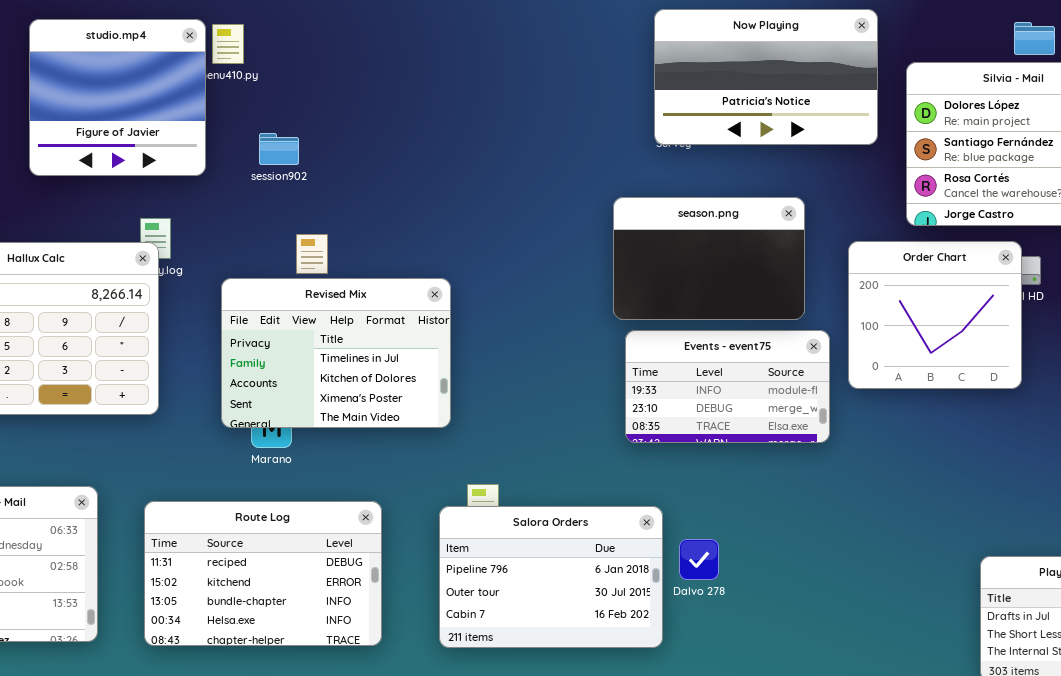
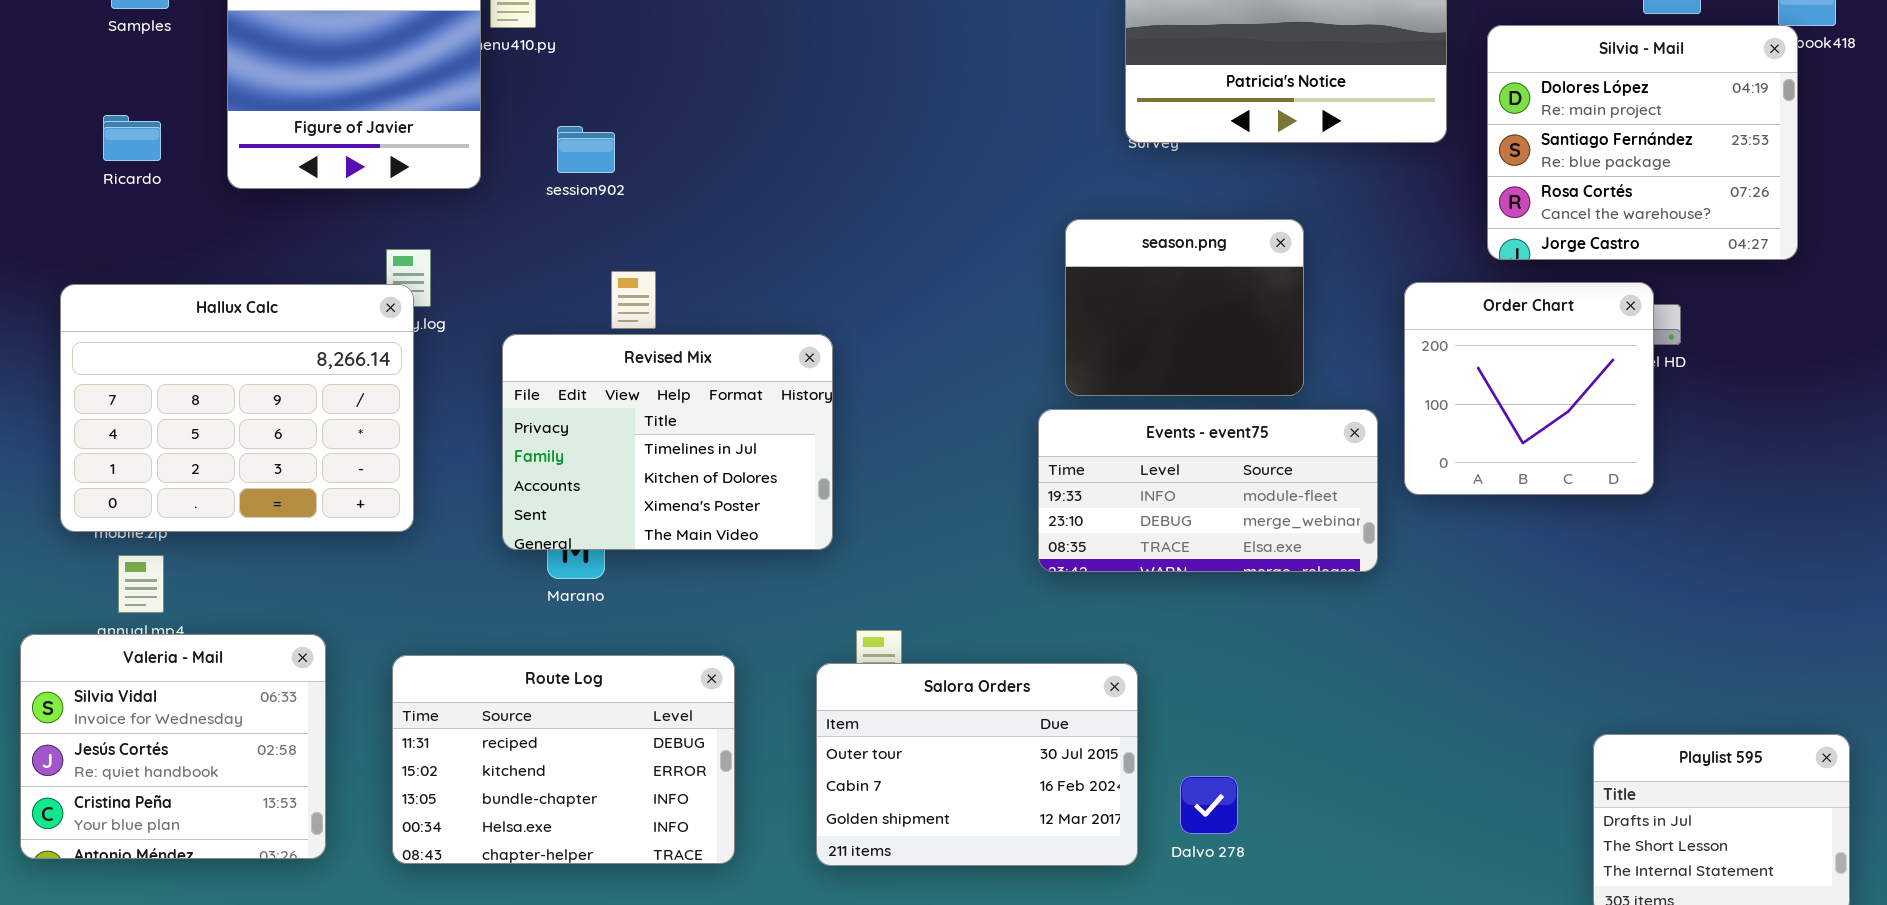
season.png: [613,197,805,320] -> [1065,219,1304,396], resized
Events - event75: [625,330,830,443] -> [1038,409,1378,572], resized
Salora Orders: [439,506,663,648] -> [816,663,1138,866], scrolled down 1 row
Dalvo 278: [679,539,719,580] -> [1180,776,1238,834], moved

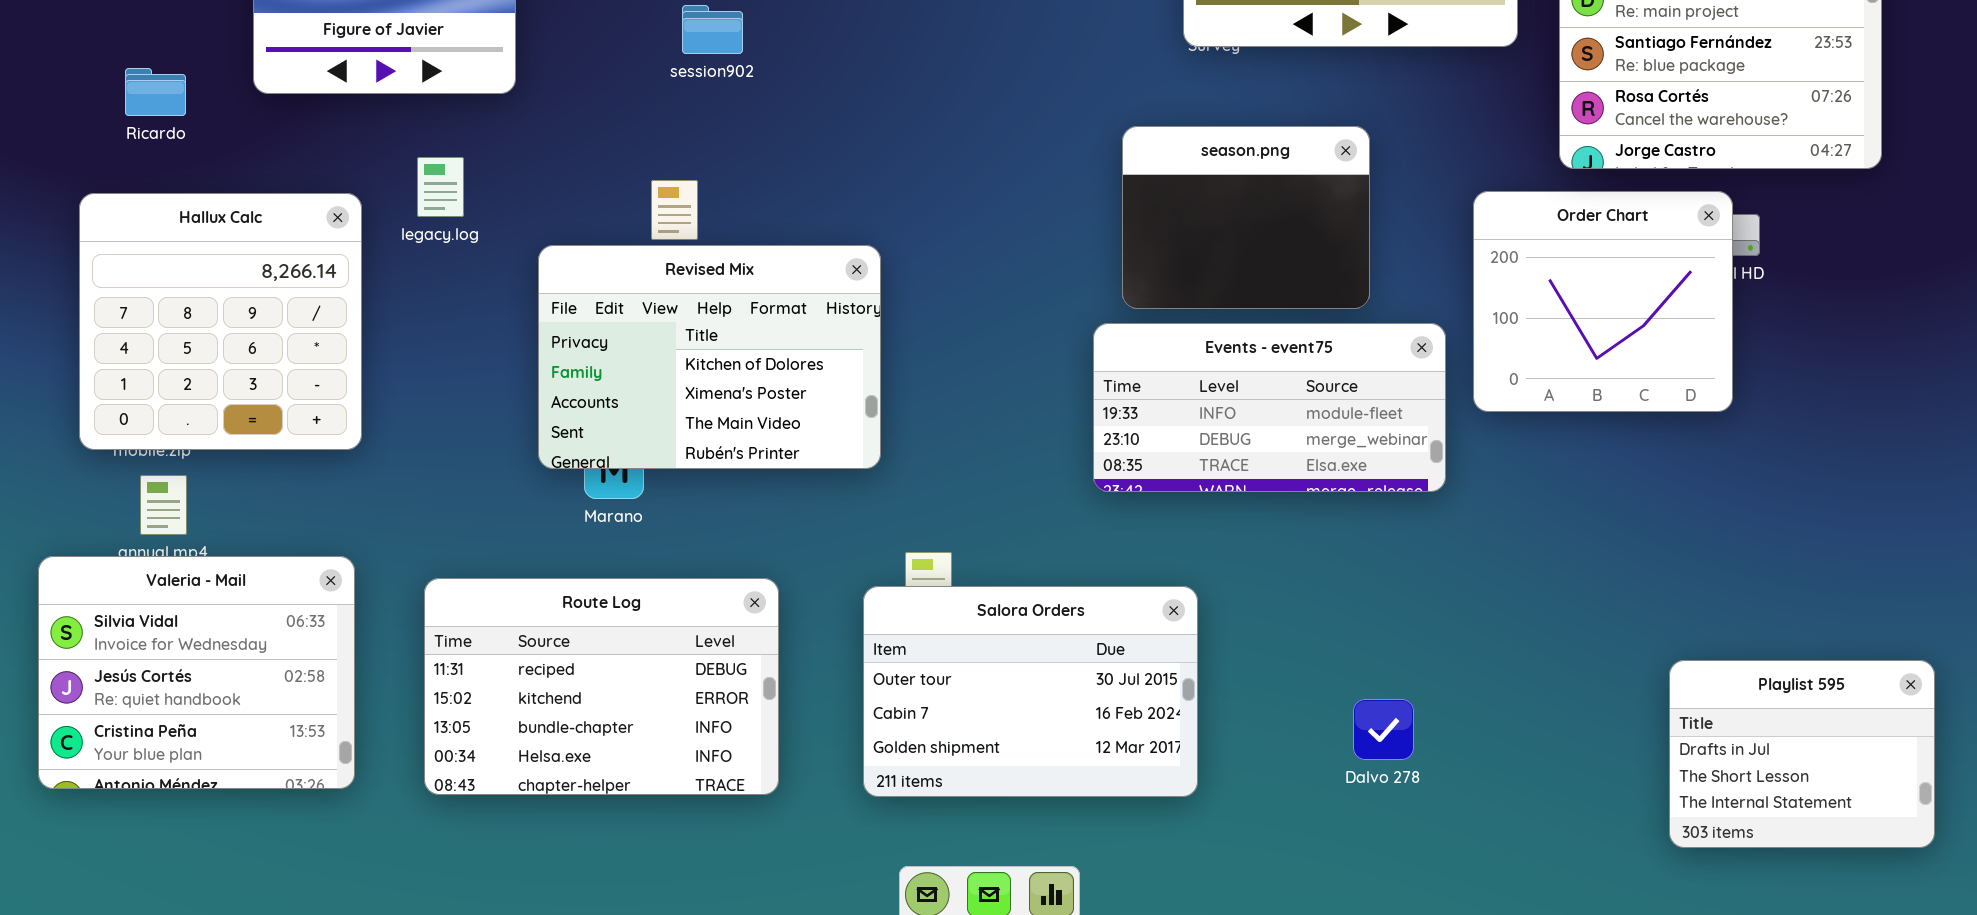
Ricardo: [103,115,161,161] -> [125,68,186,116], moved
session902: [557,126,615,173] -> [682,5,743,54], moved
Hallux Calc: [60,284,414,532] -> [79,193,362,450], resized
Revised Mix: [502,334,833,550] -> [538,245,881,469], scrolled down 1 row
Dalvo 278: [1180,776,1238,834] -> [1353,699,1414,760], moved

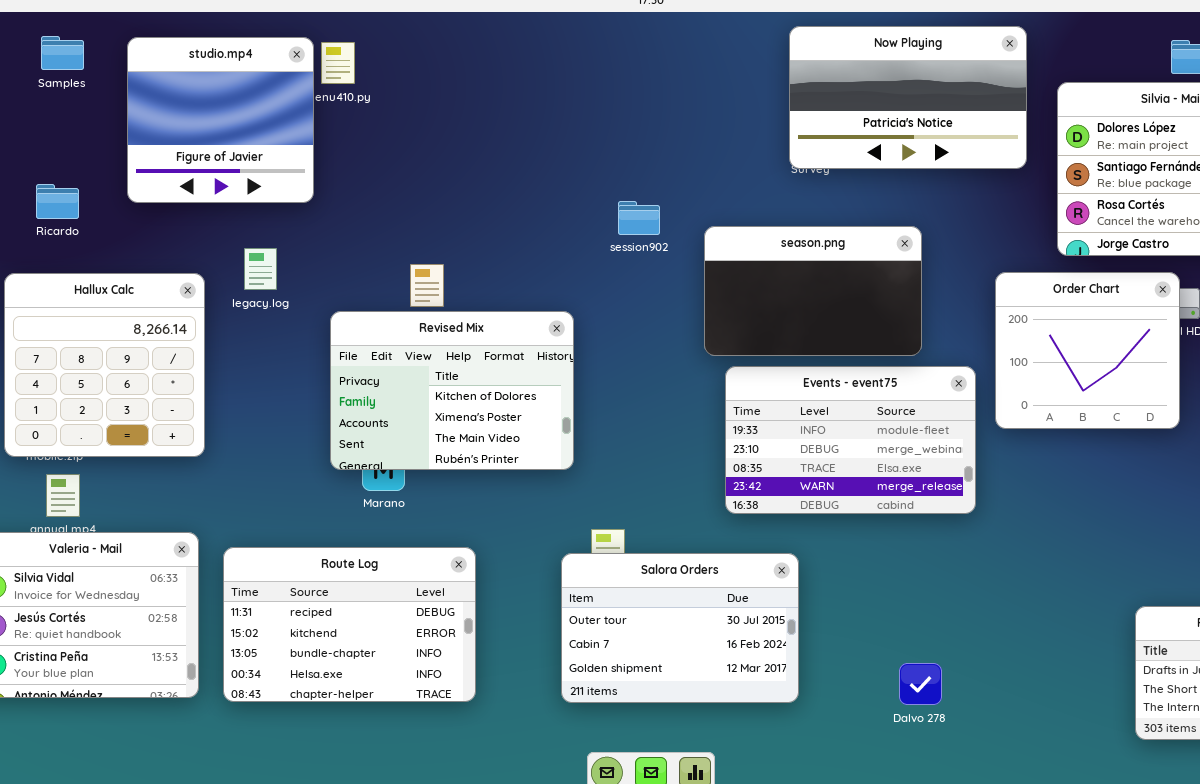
session902: [682,5,743,54] -> [618,201,660,235], moved
season.png: [1122,126,1370,309] -> [704,226,922,356], resized
Events - event75: [1093,323,1446,492] -> [725,366,976,514], resized
Route Log: [424,578,779,795] -> [223,547,476,702], moved
Dalvo 278: [1353,699,1414,760] -> [899,663,942,705], moved

